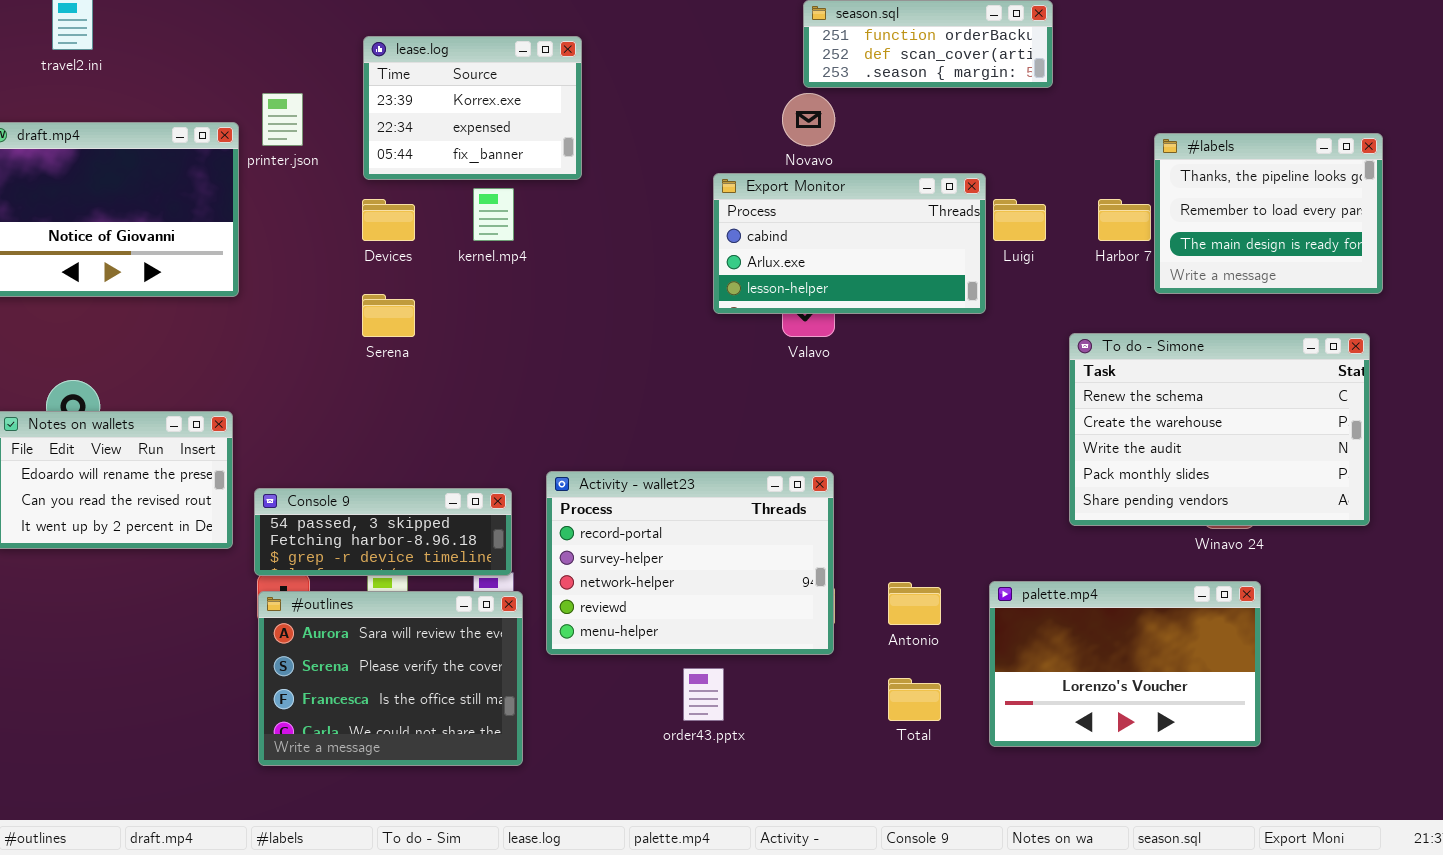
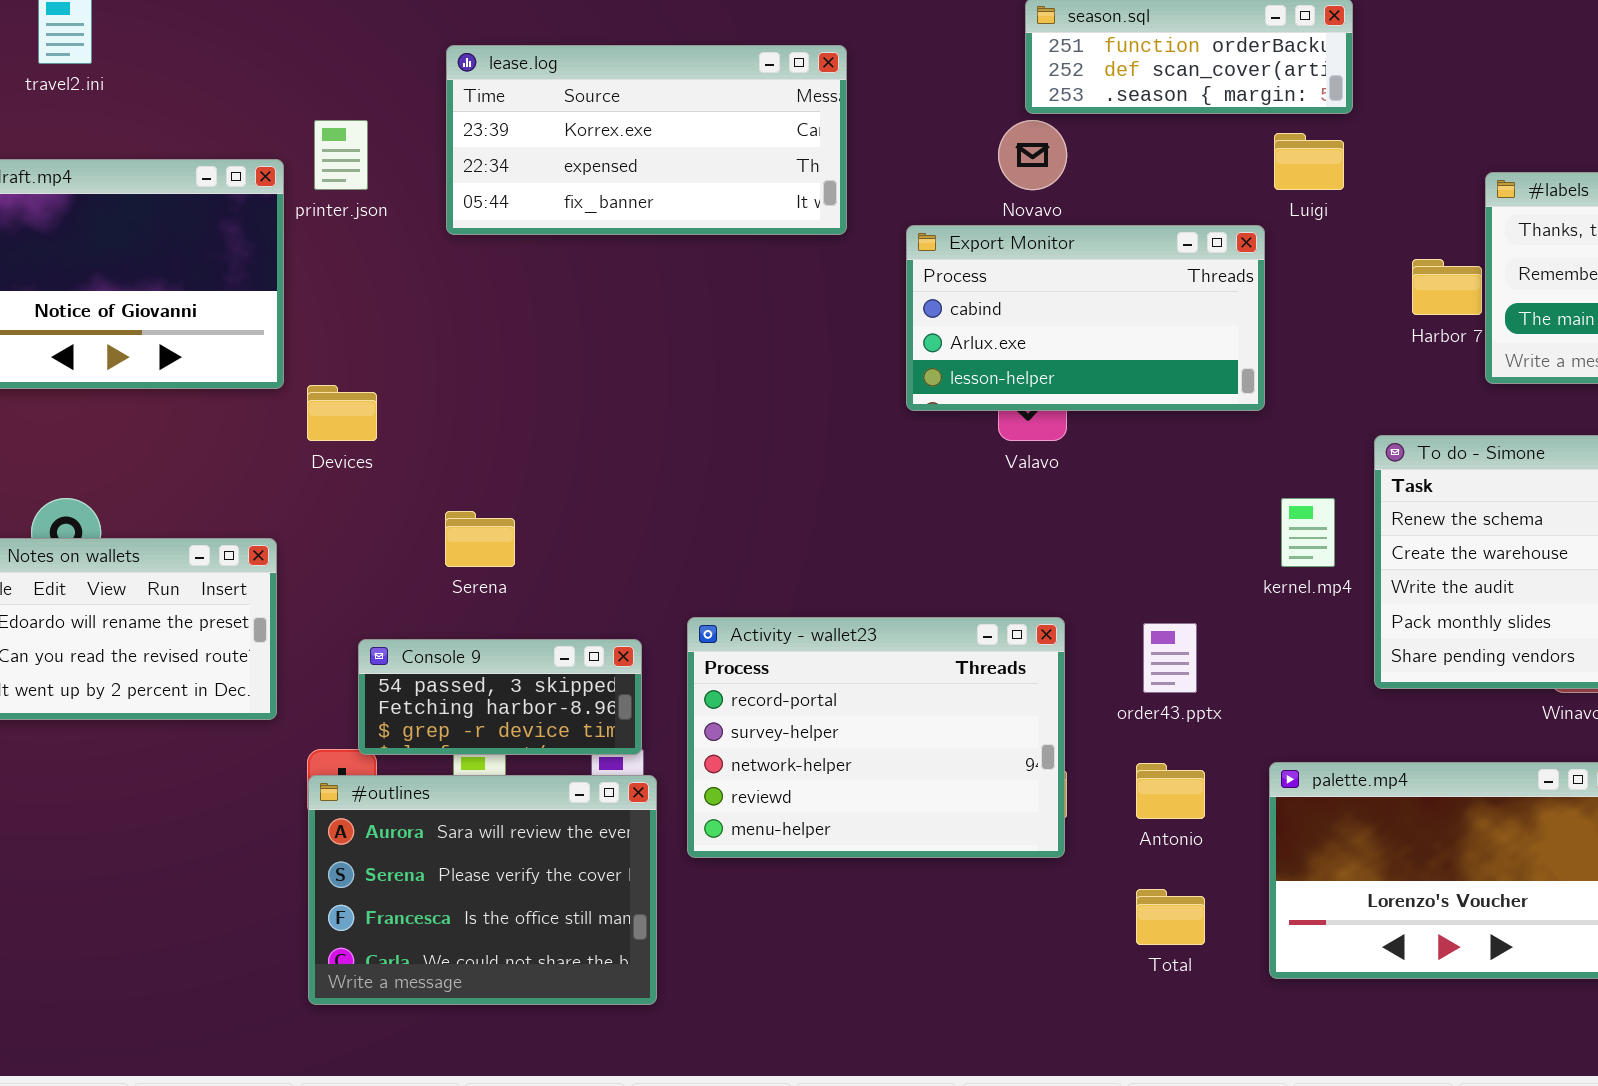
lease.log: [363,36,582,180] -> [446,45,847,235], resized
kernel.mp4: [473,188,514,241] -> [1281,498,1335,567], moved
Devices: [362,199,415,241] -> [307,385,377,441], moved
Luigi: [993,199,1046,241] -> [1274,133,1344,190], moved
Serena: [362,294,415,337] -> [445,511,515,567], moved
Console 9: [254,488,512,576] -> [358,639,642,755], resized
order43.pptx: [683,668,724,721] -> [1143,623,1197,693], moved

